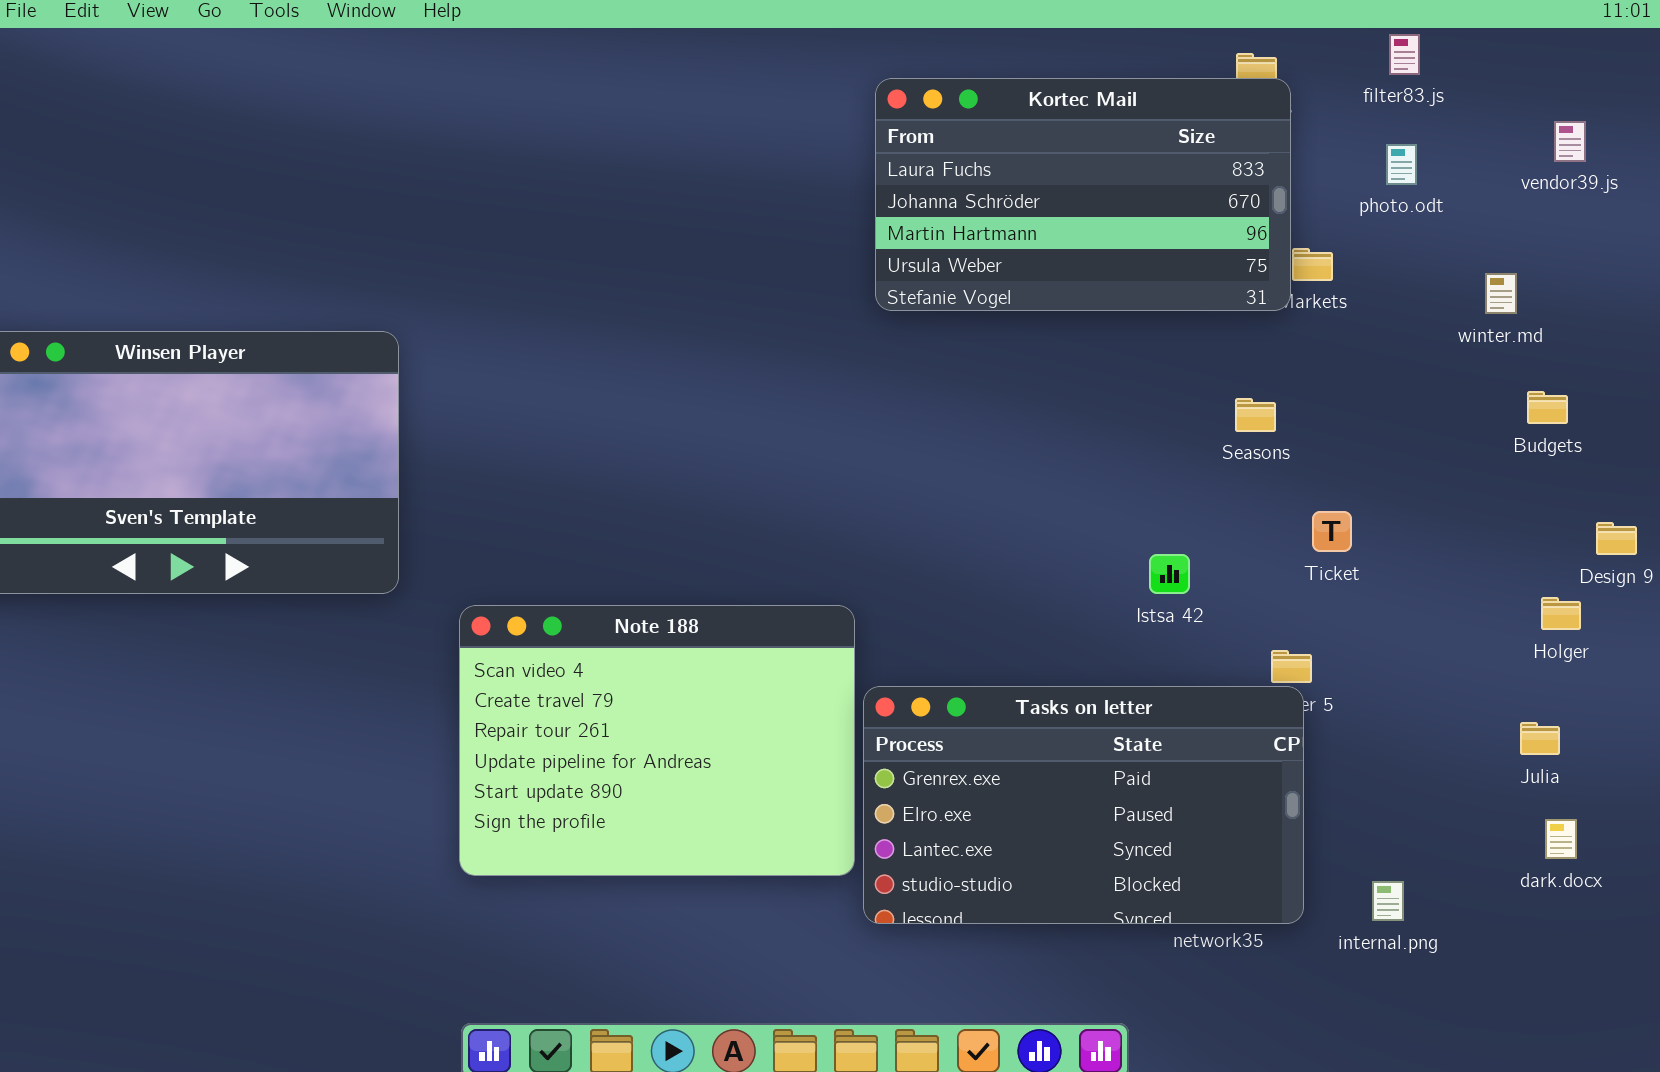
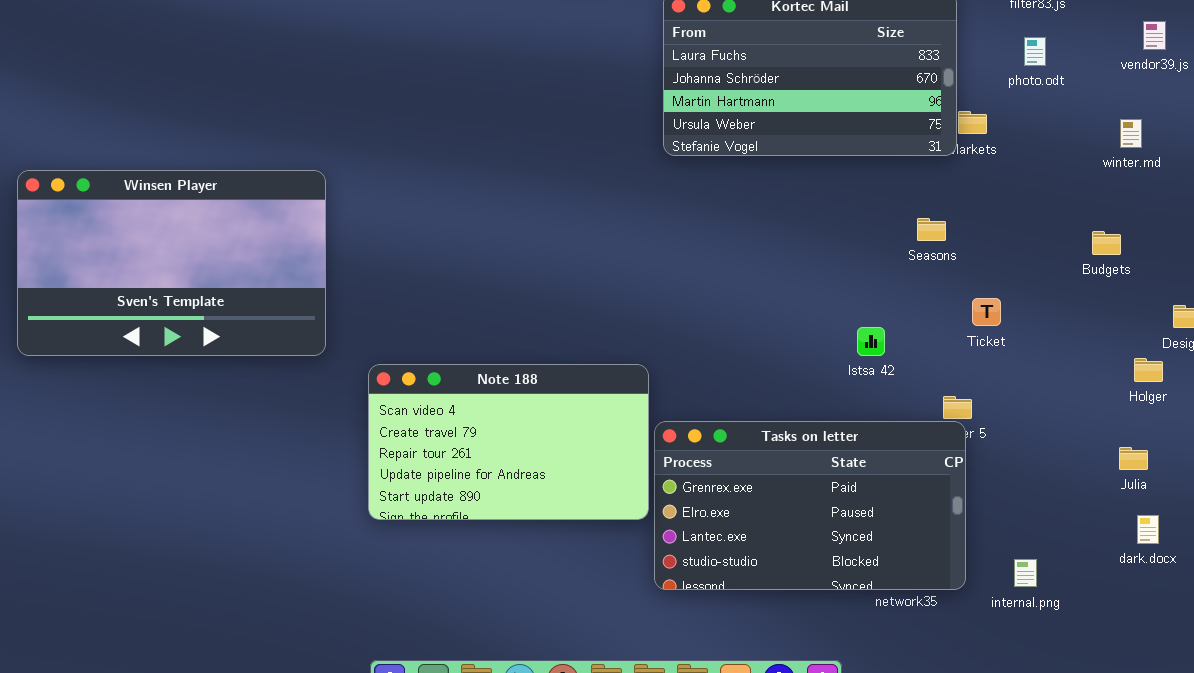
winter.md: [1485,273,1517,314] -> [1120,119,1142,148], moved
Budgets: [1527,391,1568,424] -> [1092,231,1121,255], moved
Note 188: [459,605,855,876] -> [368,364,649,520], resized

